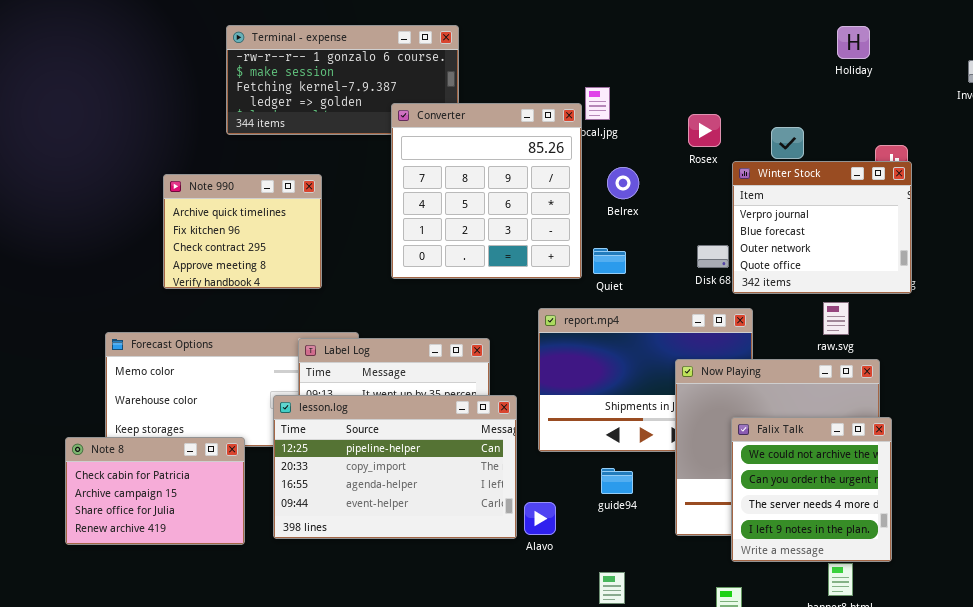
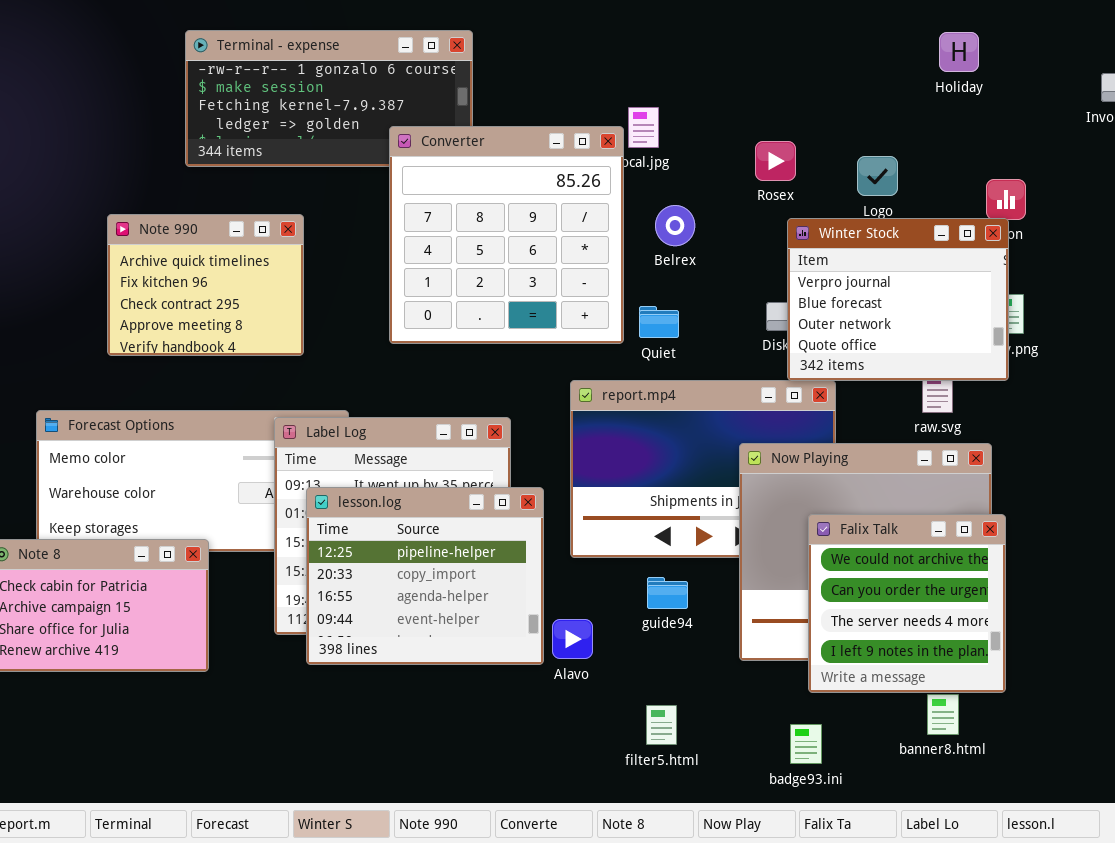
Winter Stock: [732,161,912,294] -> [787,218,1009,381], moved
lesson.log: [273,395,517,539] -> [306,487,544,665], resized

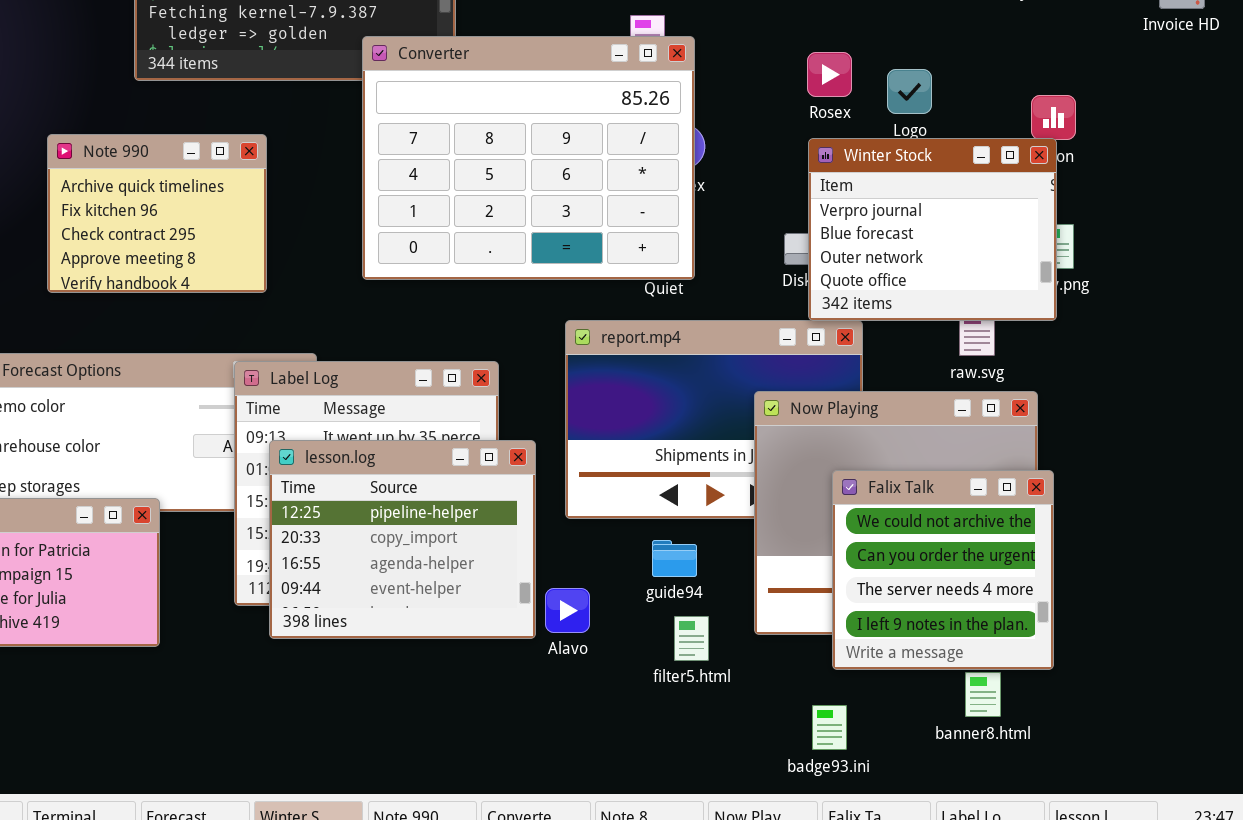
Converter: [389,126,624,344] -> [362,36,695,280], resized
Rosex: [755,141,796,181] -> [807,52,852,97], moved
filter5.html: [646,705,677,745] -> [674,616,709,661], moved

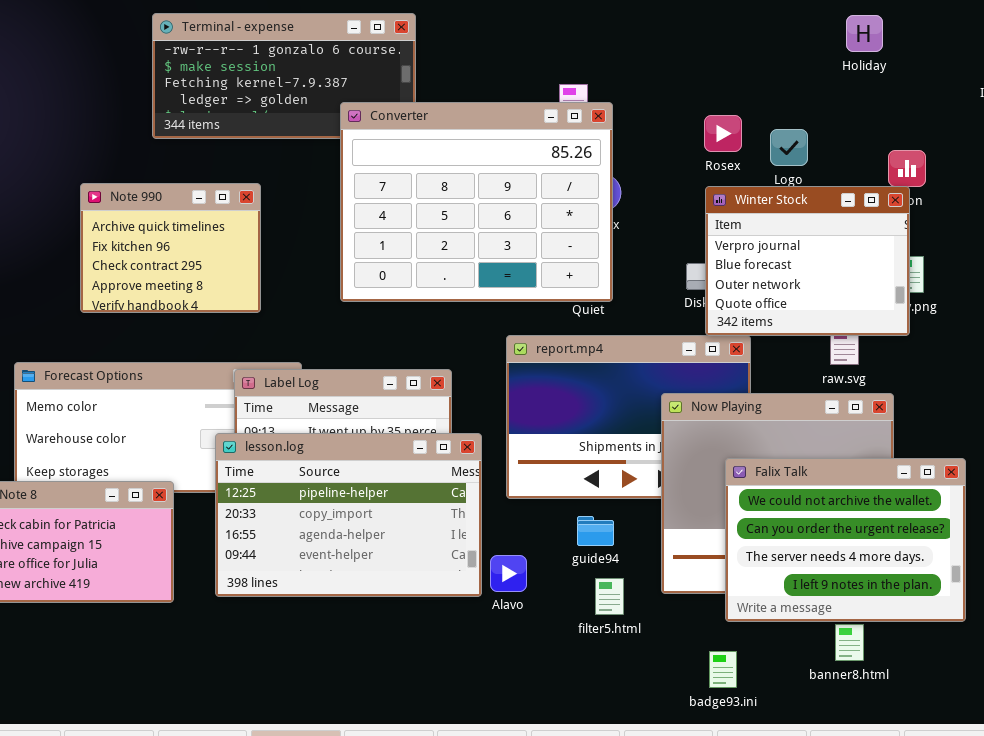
lesson.log: [269,440,536,639] -> [215,433,482,597], resized
Falix Talk: [832,470,1054,670] -> [725,458,966,622], resized

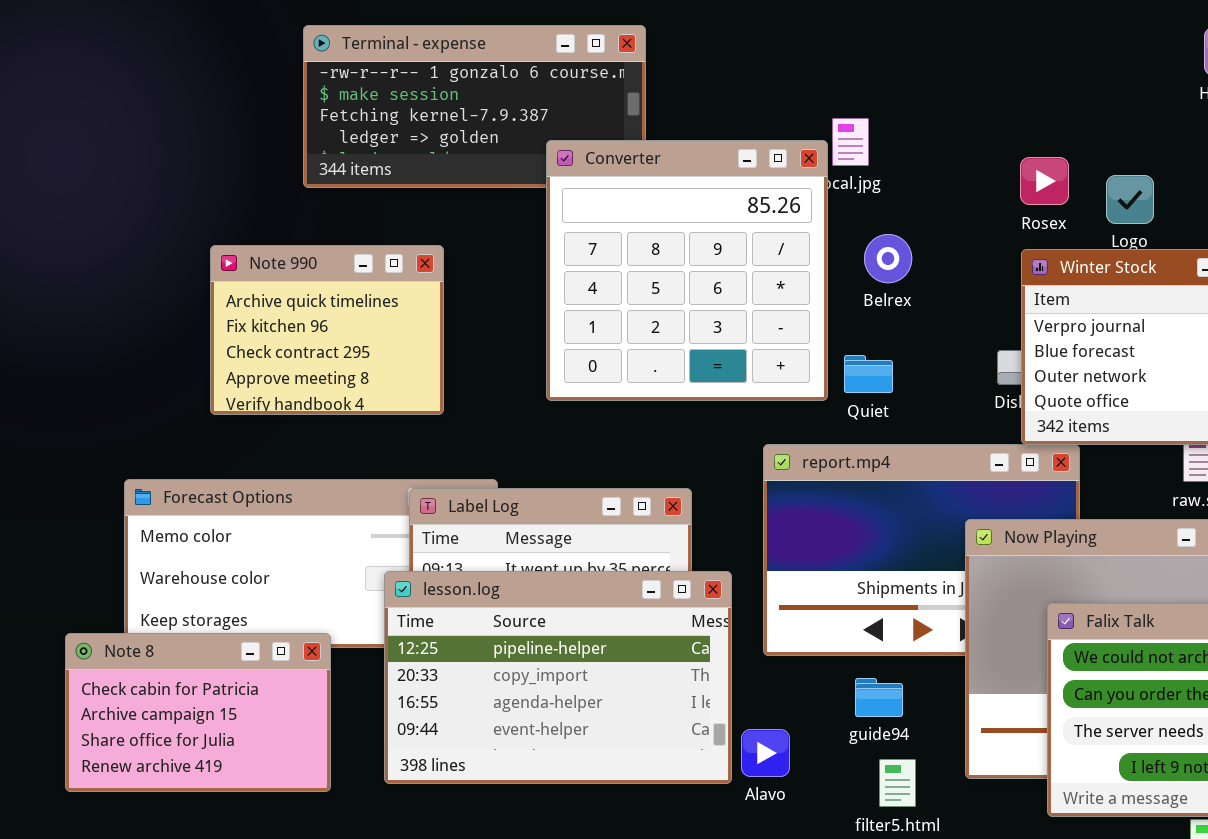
Converter: [340,102,613,302] -> [546,140,828,401], resized

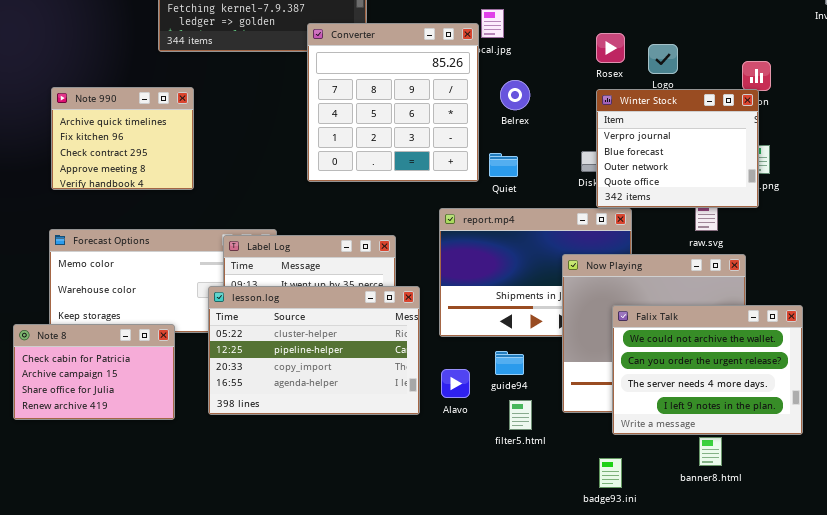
Note 990: [210,245,444,415] -> [51,87,194,190], moved
lesson.log: [384,571,732,784] -> [208,286,420,415], scrolled up 1 row
Alavo: [741,729,790,777] -> [441,369,470,398], moved

